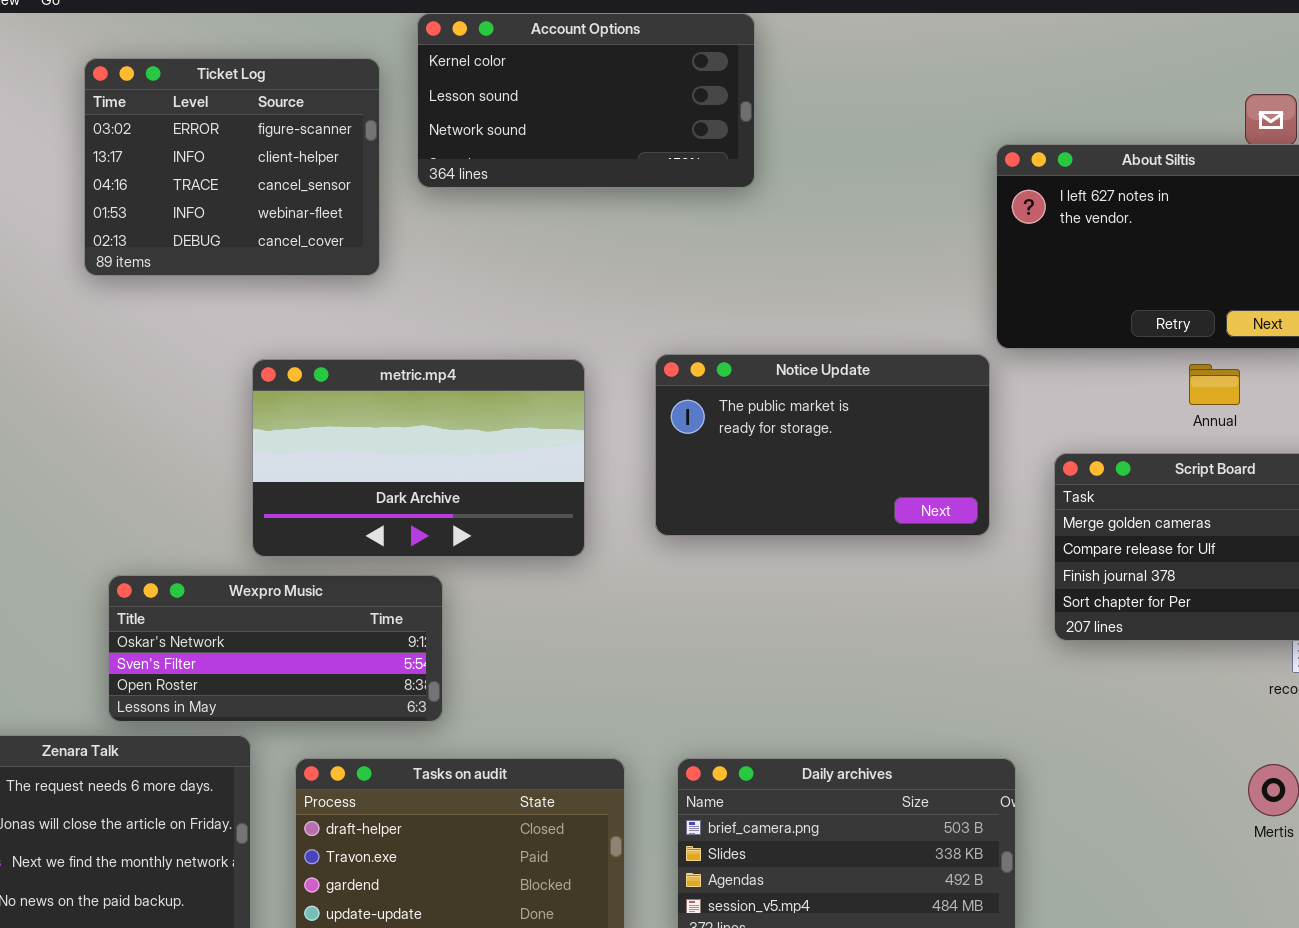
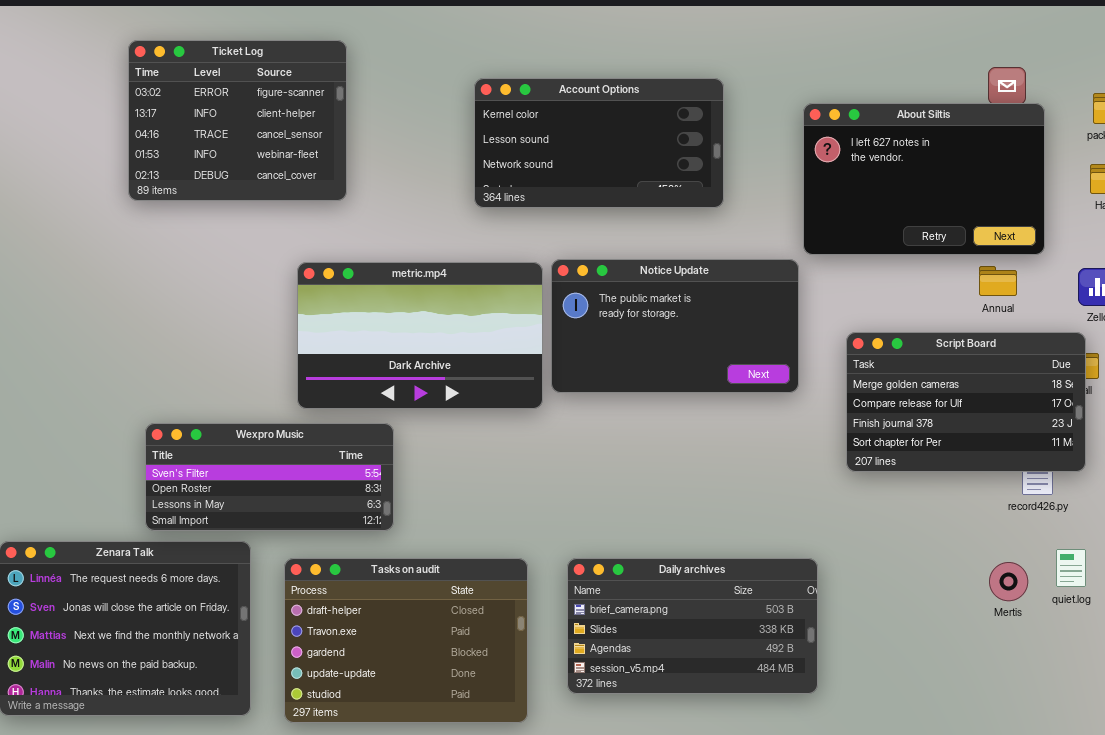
Account Options: [417,13,755,188] -> [474,78,724,208], moved
metric.mp4: [252,359,585,557] -> [297,262,543,409], moved
Annual: [1189,364,1240,405] -> [979,266,1017,296], moved
Wexpro Music: [108,575,443,722] -> [145,423,394,531], scrolled down 1 row

